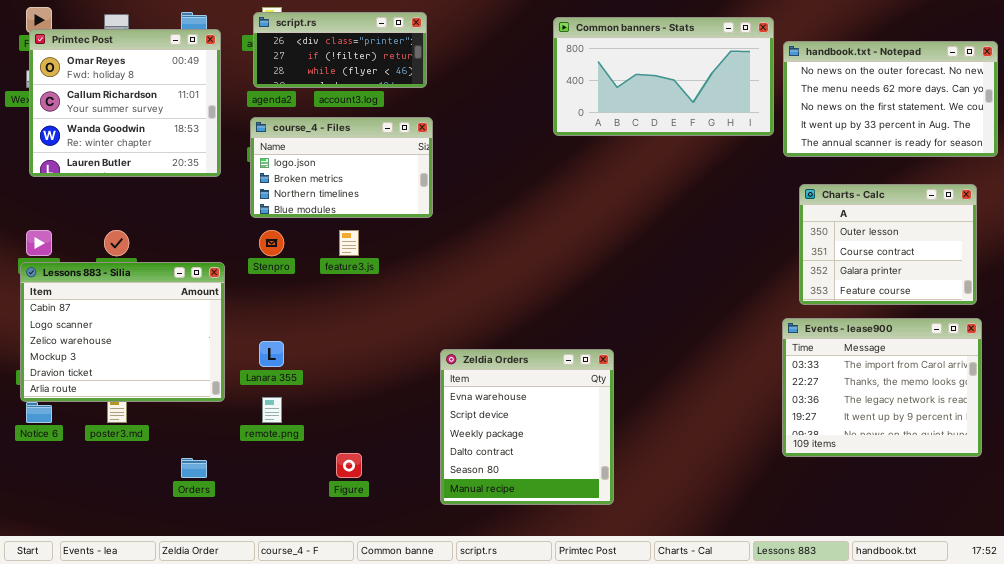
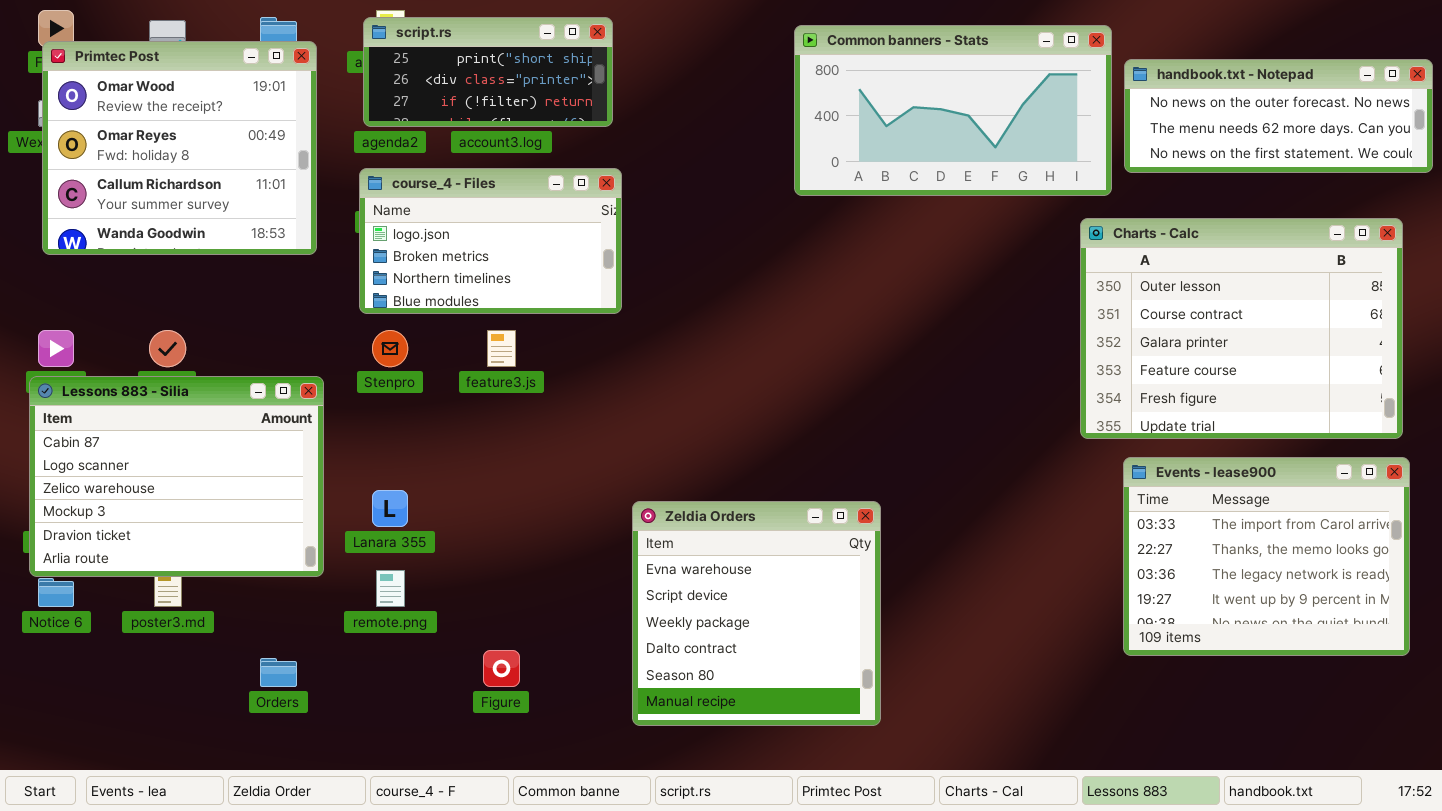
script.rs: [253,12,427,88] -> [363,17,613,127], scrolled up 1 row
Primtec Post: [29,29,221,177] -> [42,41,317,255], scrolled up 1 row
handbook.txt - Notepad: [783,41,998,157] -> [1124,59,1433,173], resized
Charts - Calc: [799,184,977,305] -> [1080,218,1403,439], resized

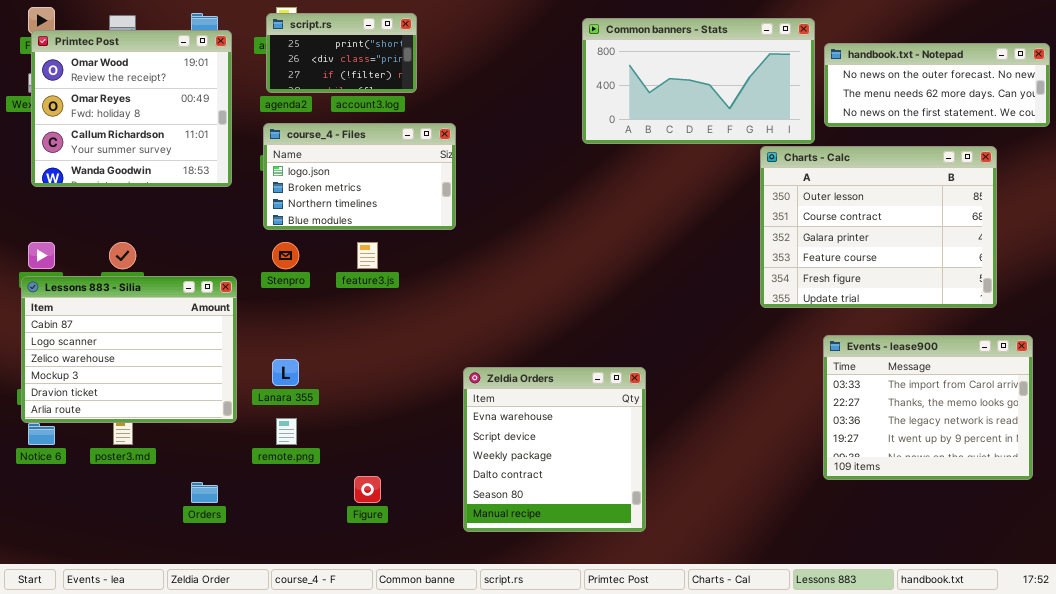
script.rs: [363,17,613,127] -> [266,13,417,93], resized
Charts - Calc: [1080,218,1403,439] -> [760,146,997,308], moved

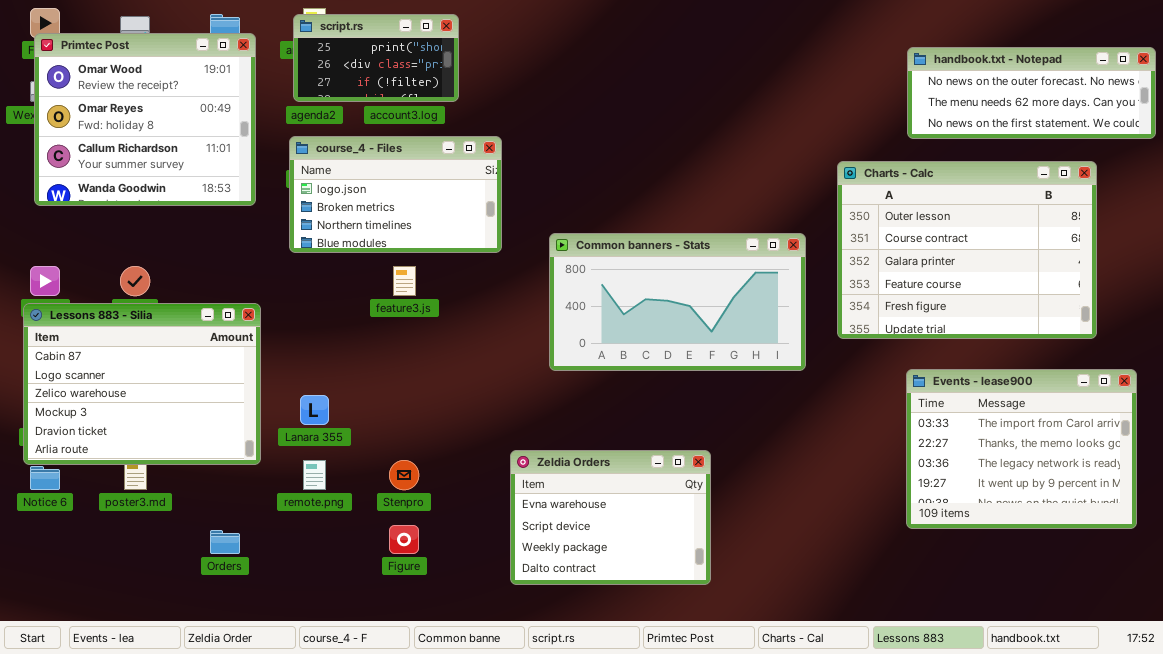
Common banners - Stats: [582,18,815,144] -> [549,233,806,371], moved
Stenpro: [272,242,299,269] -> [389,460,419,490], moved
Zeldia Orders: [463,367,646,532] -> [510,450,711,585], resized

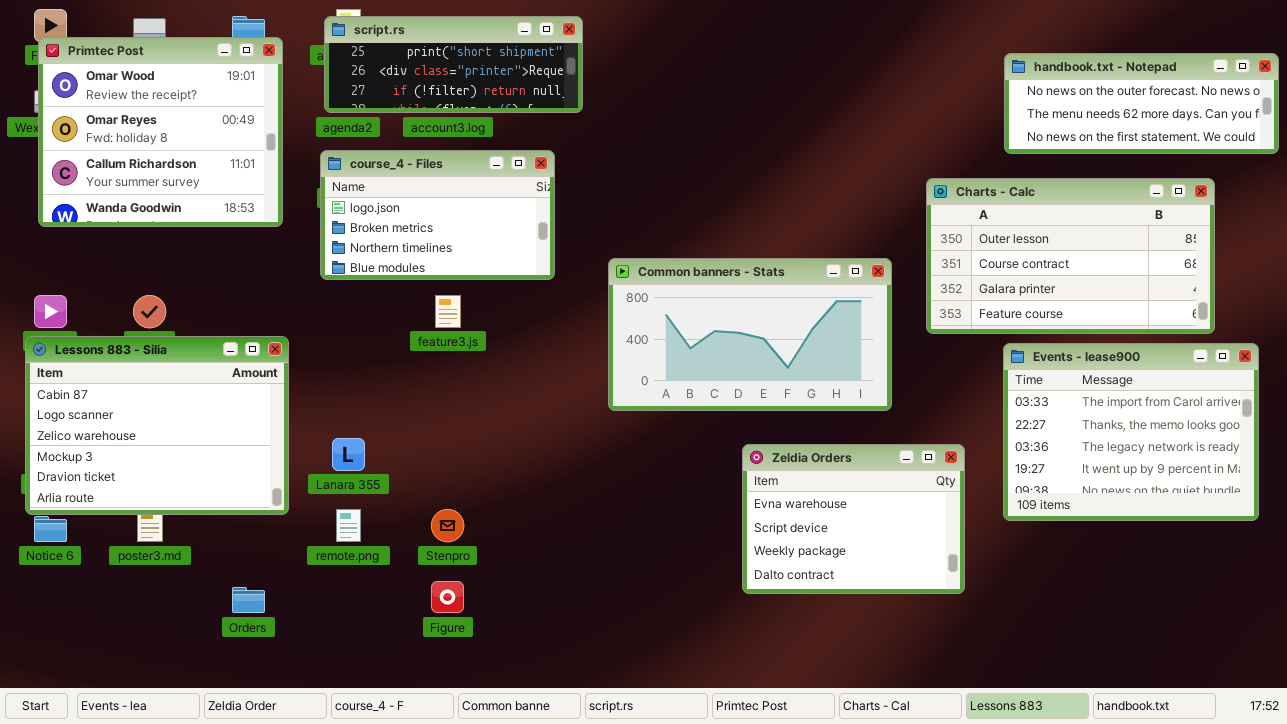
script.rs: [293,14,459,102] -> [324,16,583,113], resized
Charts - Calc: [837,161,1097,339] -> [926,178,1215,334], resized
Events - lease900: [906,369,1137,529] -> [1003,343,1259,521], moved
Zeldia Orders: [510,450,711,585] -> [742,444,965,594], moved

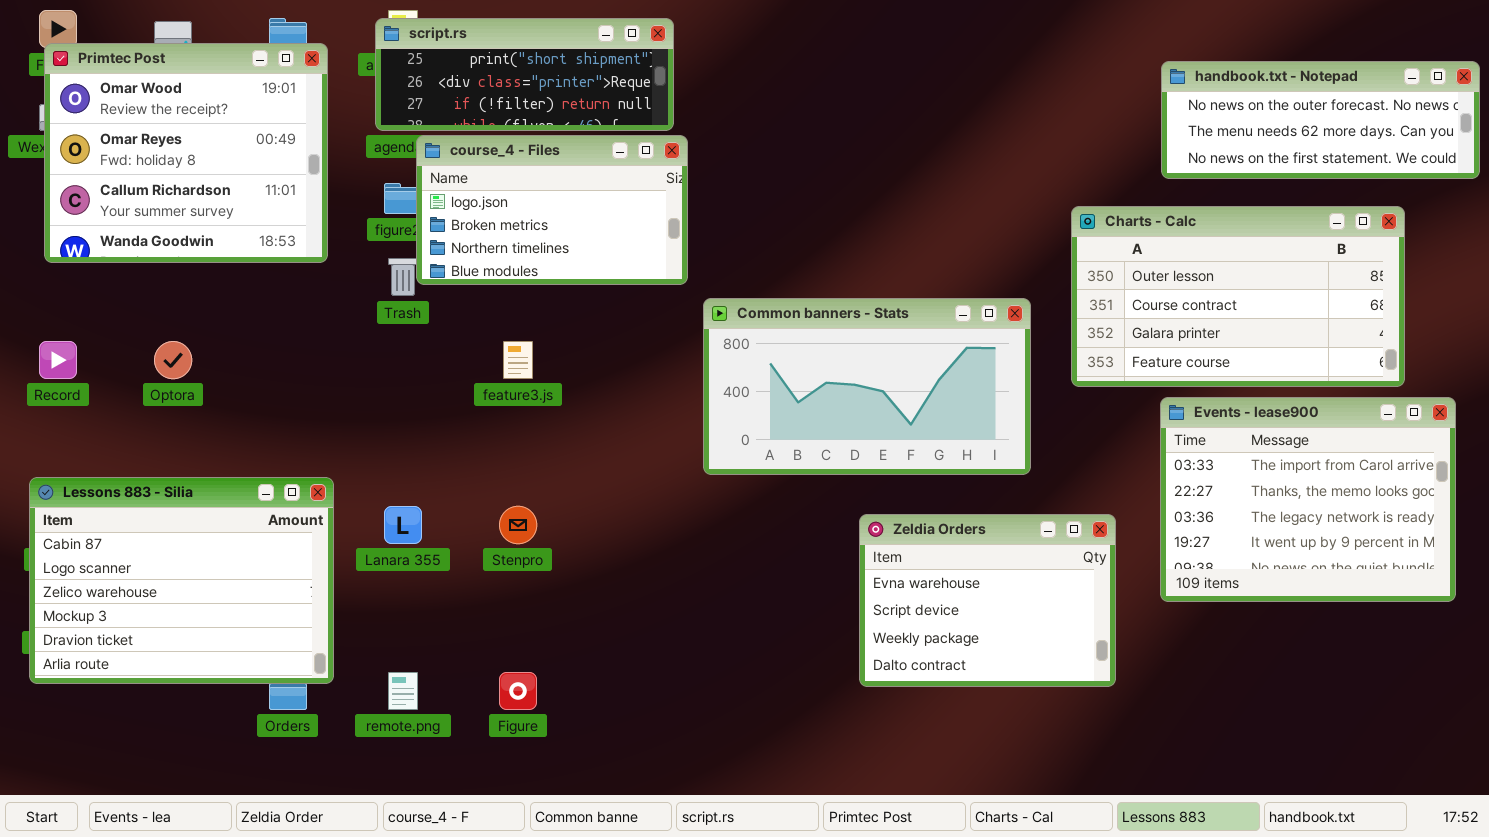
course_4 - Files: [320,150,555,280] -> [416,135,688,285], moved
Lessons 883 - Silia: [25,336,289,515] -> [29,477,334,684], moved
remote.png: [336,509,361,542] -> [388,672,418,710], moved
Stenpro: [431,509,464,542] -> [499,506,537,544], moved

